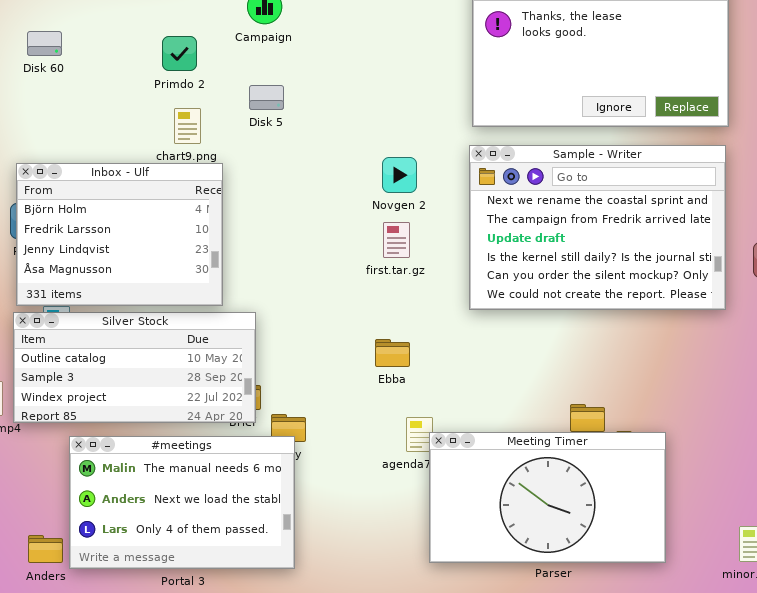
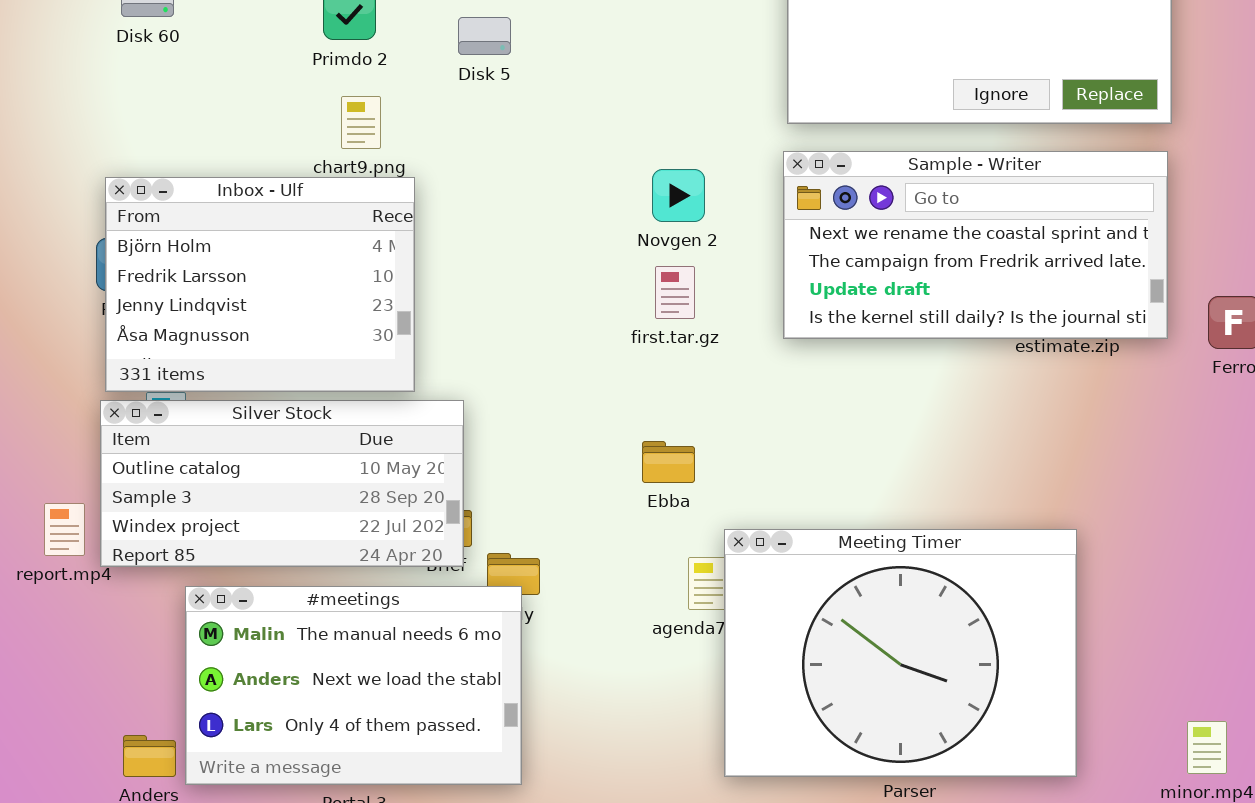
Disk 5: [249,85,284,110] -> [458,17,511,55], moved
Sample - Writer: [469,145,726,310] -> [783,151,1168,339], resized
Meeting Timer: [429,432,666,563] -> [724,529,1077,777], resized

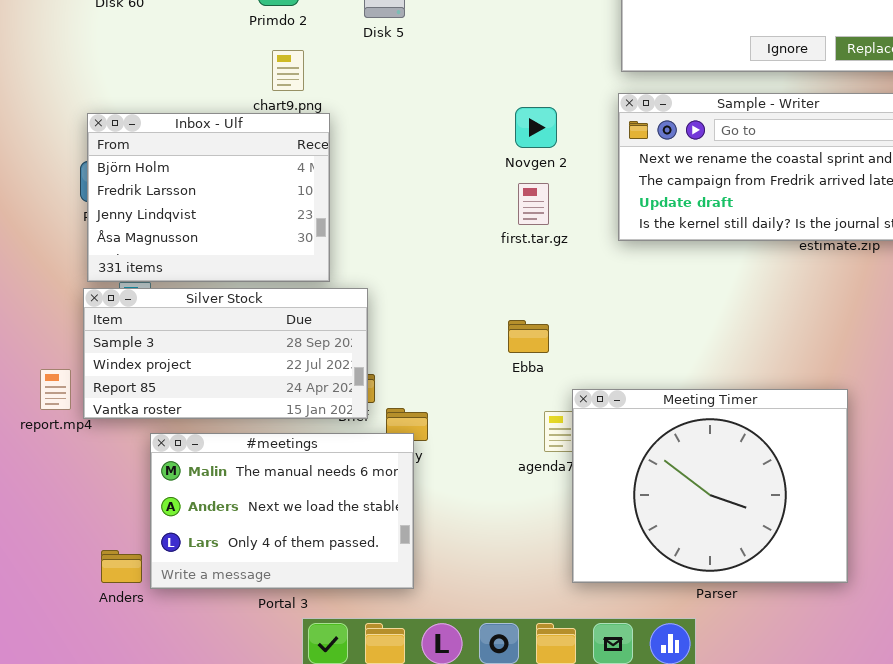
Silver Stock: [100,400,464,567] -> [83,288,368,419], scrolled down 1 row

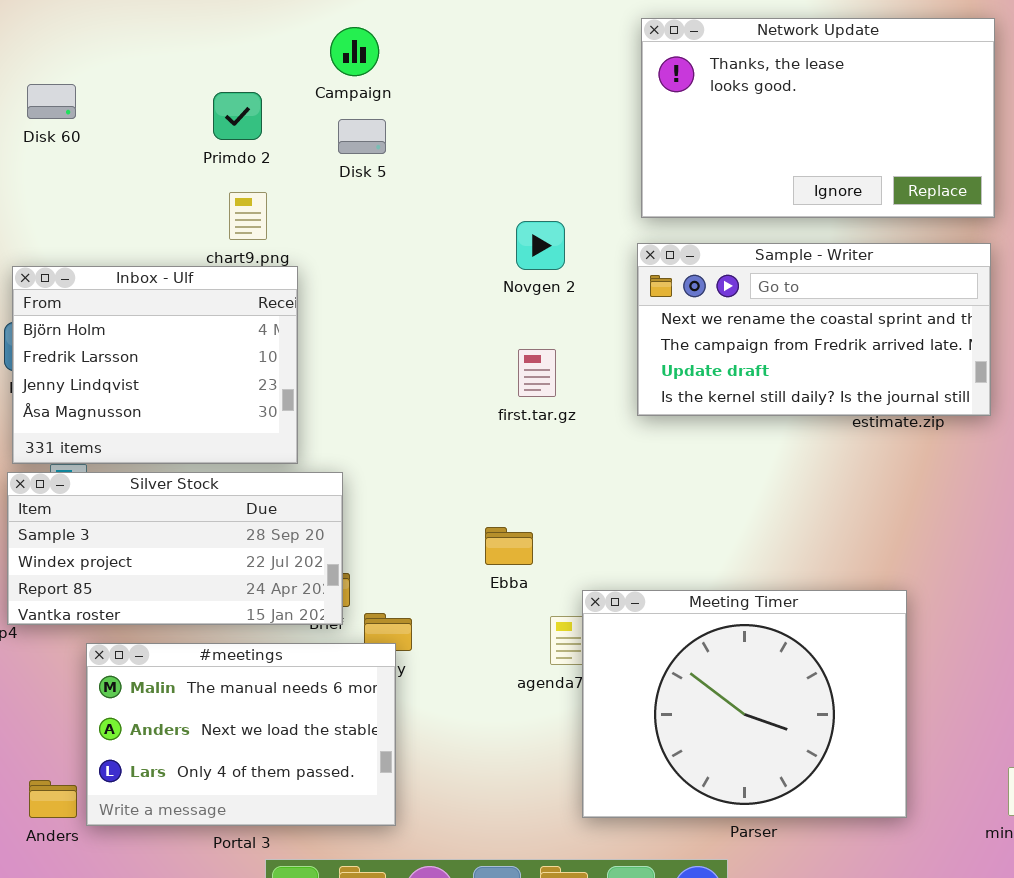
Novgen 2: [515,107,557,148] -> [516,221,565,270], moved
Ebba: [508,320,549,353] -> [485,527,533,565], moved

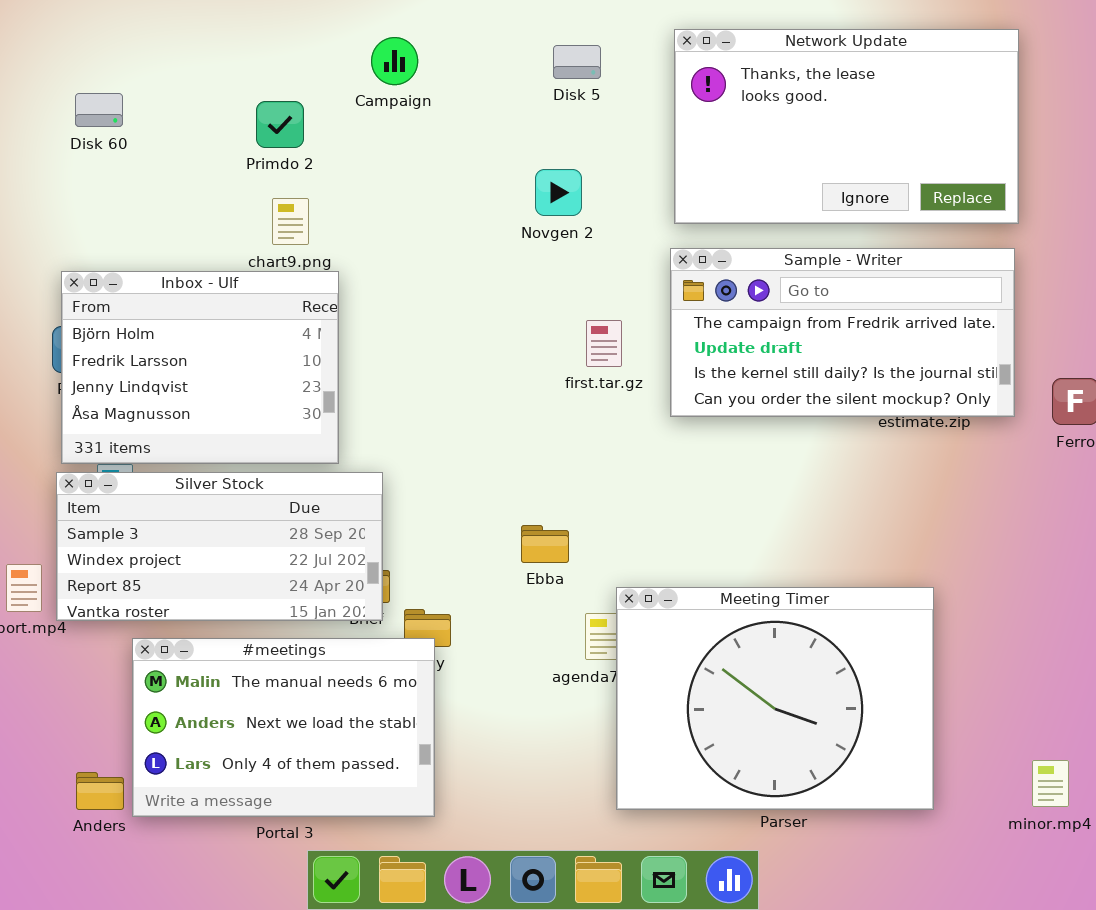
Disk 5: [338,119,386,154] -> [553,45,601,79], moved
Novgen 2: [516,221,565,270] -> [535,169,582,216], moved
Sample - Writer: [637,243,991,416] -> [670,248,1015,417], scrolled down 1 row
first.tar.gz: [518,349,556,397] -> [586,320,622,367], moved

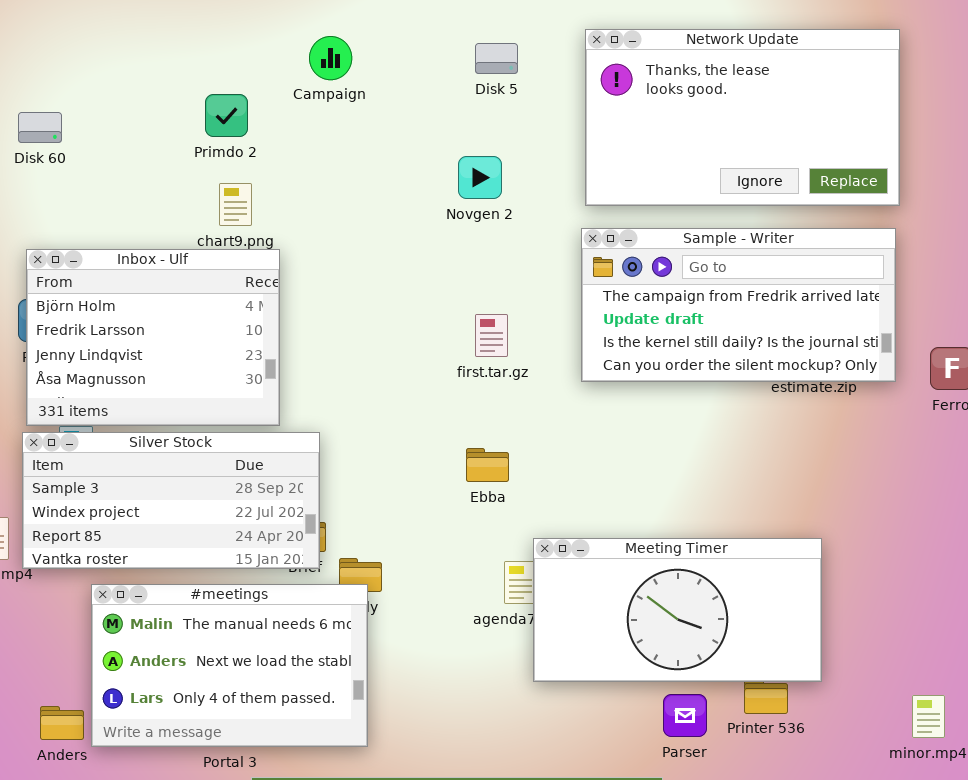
Disk 60: [75,93,123,127] -> [18,112,62,143], moved
first.tar.gz: [586,320,622,367] -> [475,314,508,357], moved
Ebba: [521,525,569,563] -> [466,448,509,482], moved
Meeting Timer: [616,587,934,810] -> [533,538,822,682], resized

